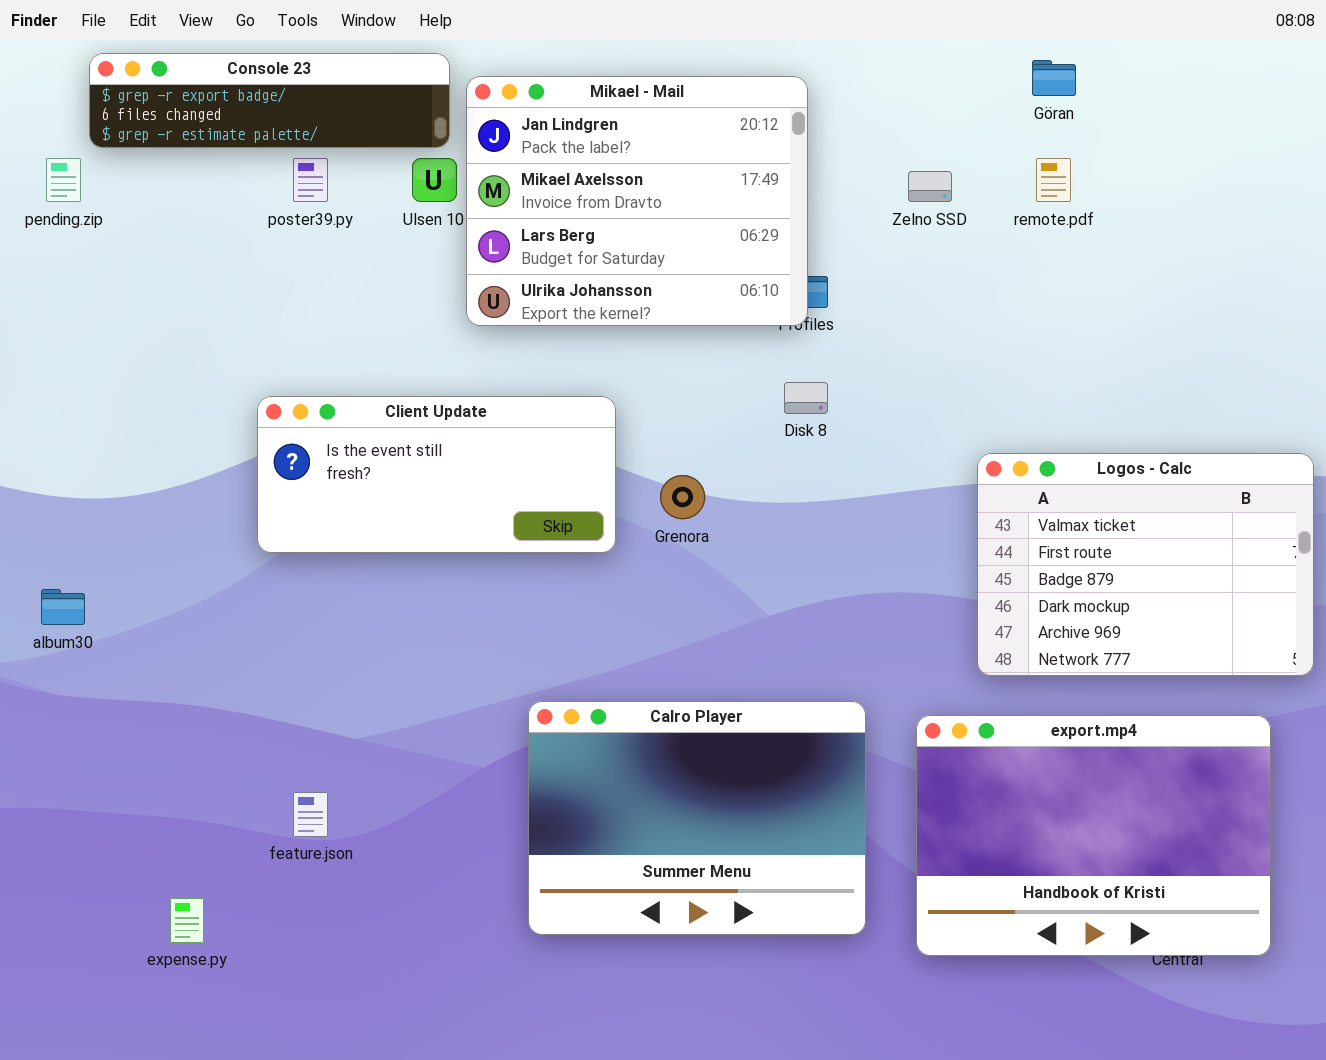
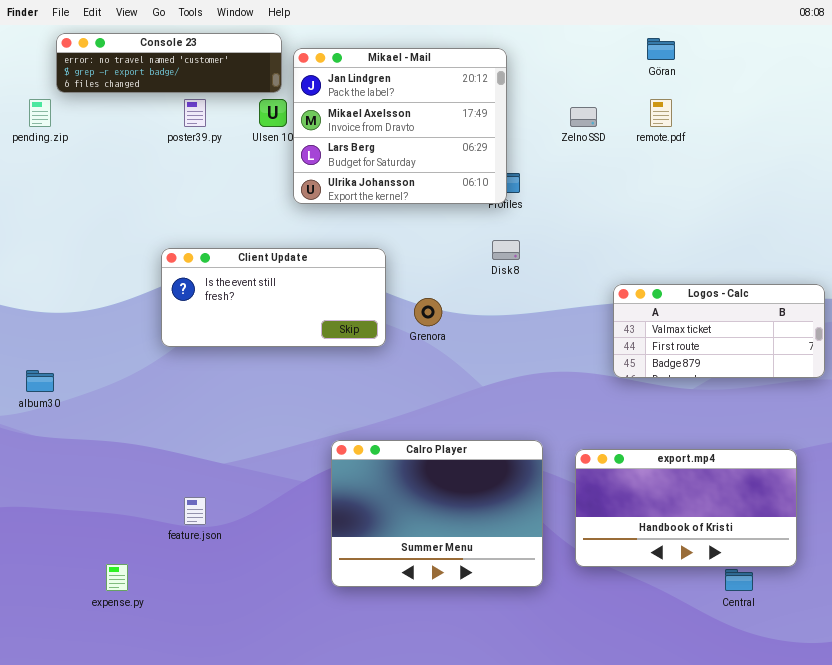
Console 23: [89,53,450,148] -> [56,33,282,93], scrolled up 1 row
Logos - Calc: [977,453,1314,676] -> [613,284,825,378], resized
export.mp4: [916,715,1271,956] -> [575,449,797,567], resized

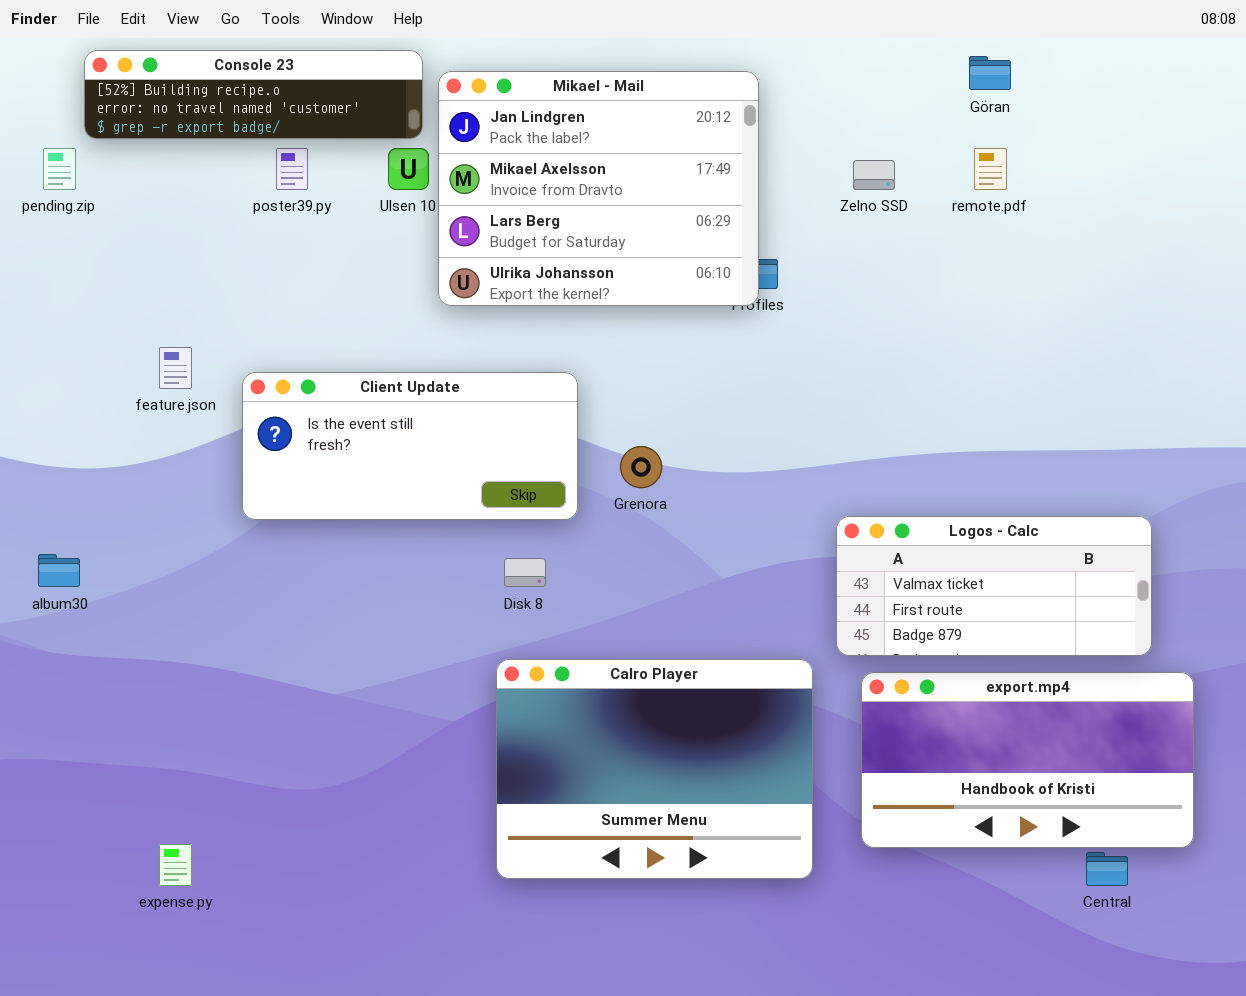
Console 23: [56,33,282,93] -> [84,50,423,139], scrolled up 1 row
Disk 8: [492,240,520,260] -> [504,558,546,587], moved
Logos - Calc: [613,284,825,378] -> [836,516,1152,656], moved
feature.json: [184,497,206,525] -> [159,347,192,389], moved

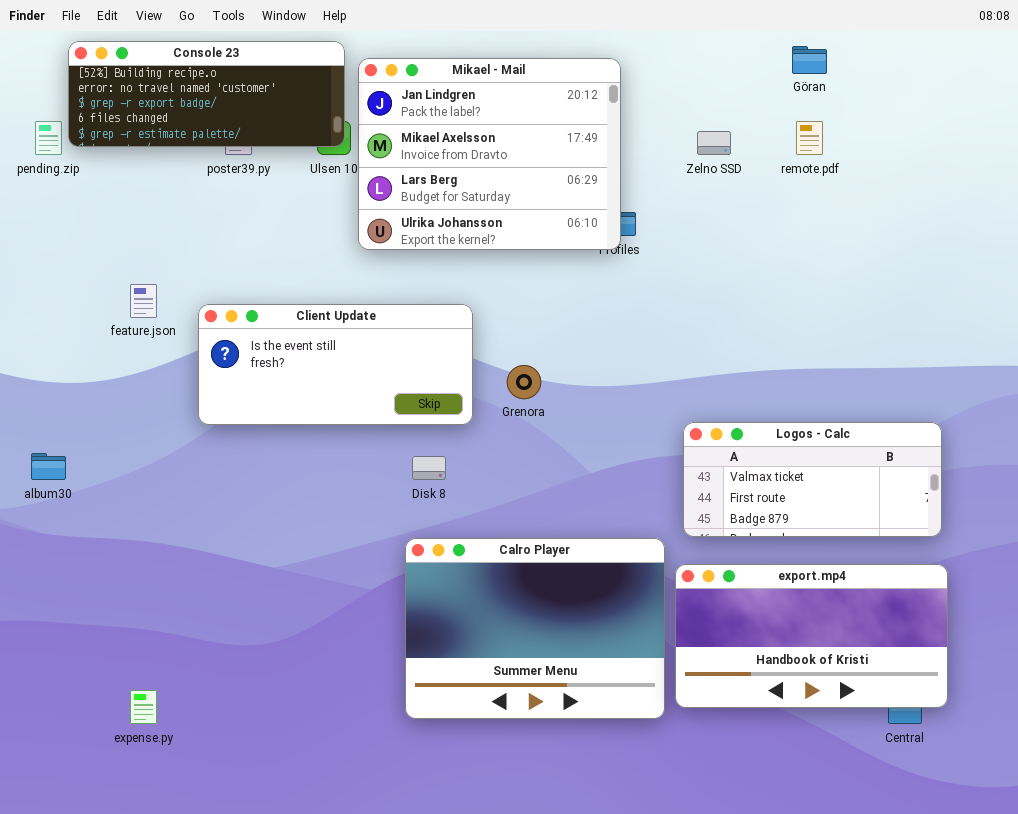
Console 23: [84,50,423,139] -> [68,41,345,147], resized
export.mp4: [861,672,1194,848] -> [675,564,948,708], moved

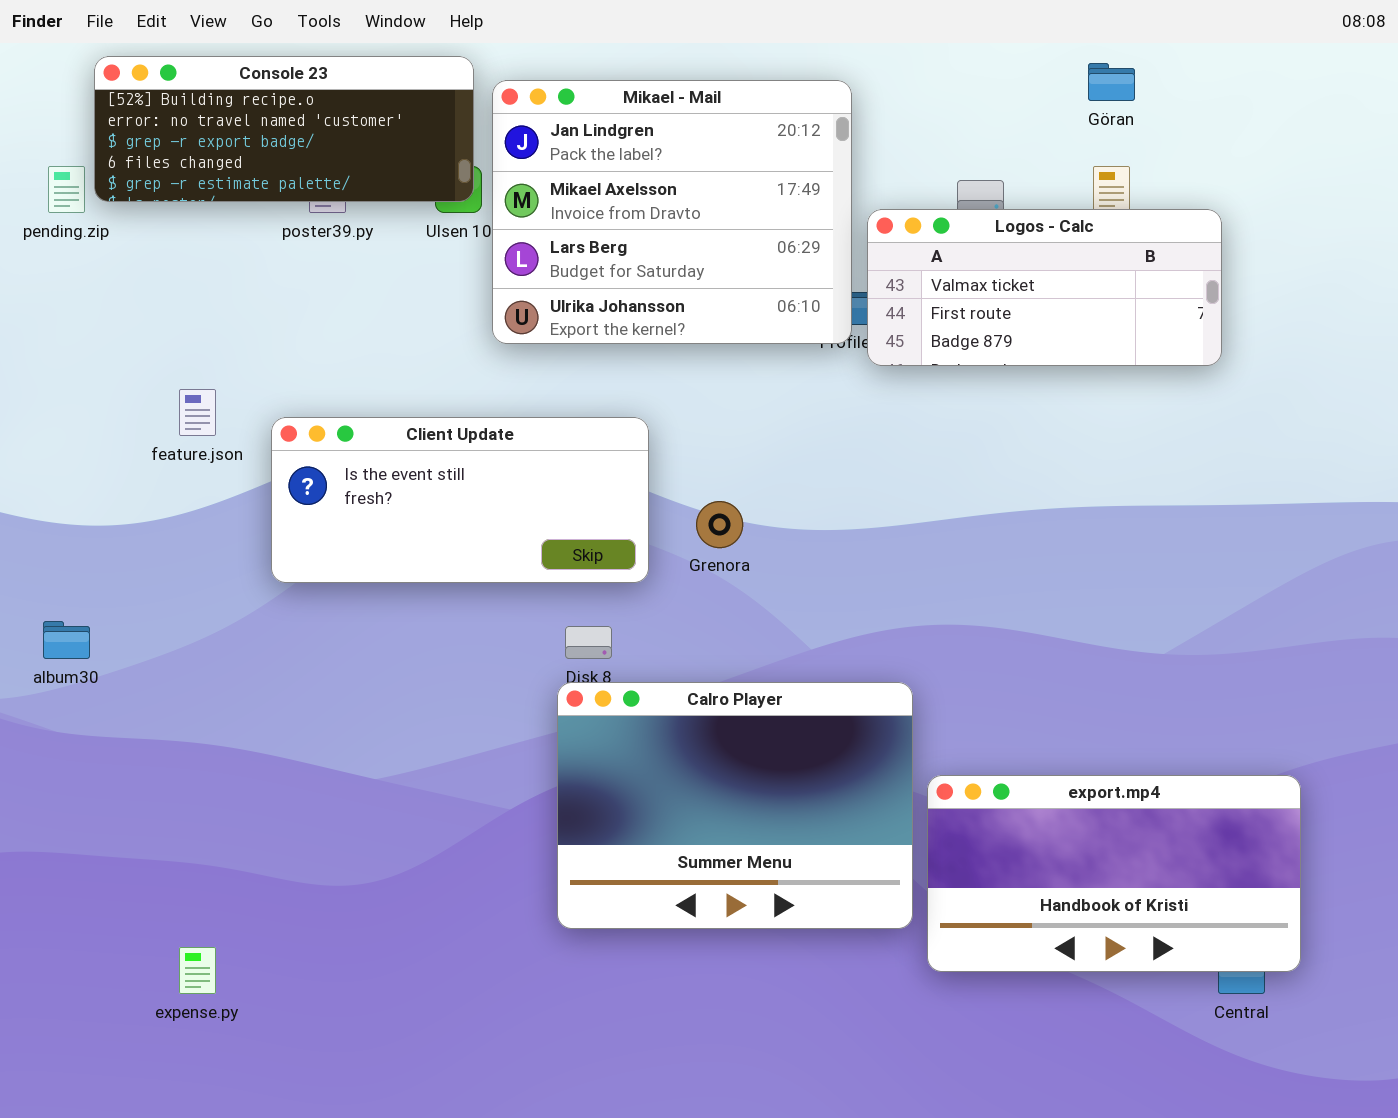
Logos - Calc: [683,422,942,537] -> [867,209,1222,366], moved
Calro Player: [405,538,665,719] -> [557,682,913,929], moved

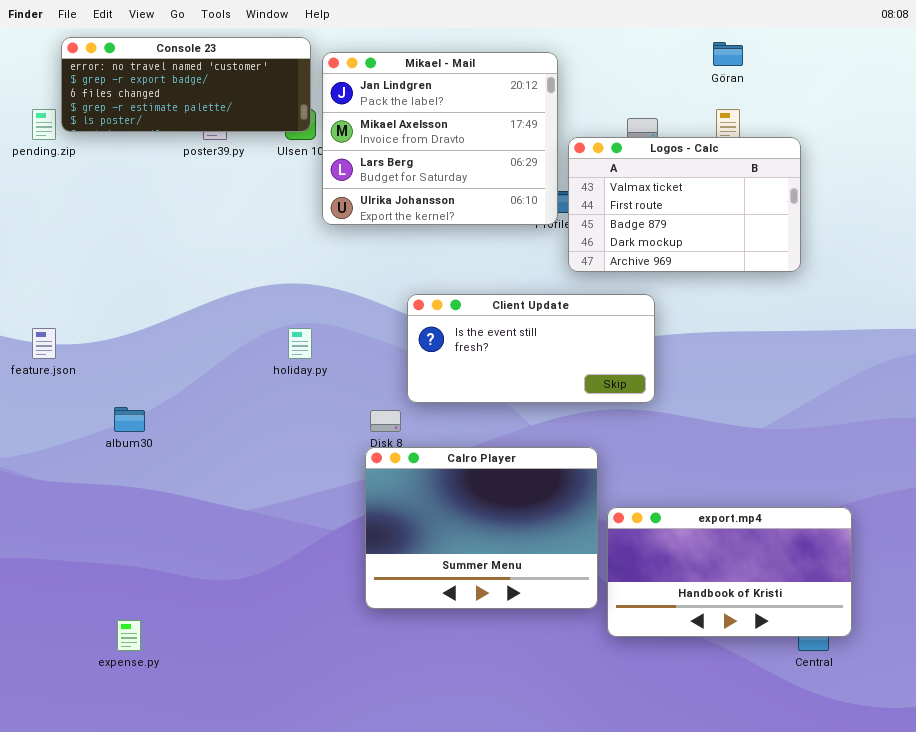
Console 23: [94,56,474,202] -> [61,37,311,132], scrolled down 1 row
Logos - Calc: [867,209,1222,366] -> [568,137,801,272], resized
feature.json: [179,389,216,436] -> [32,328,56,359], moved
Client Update: [271,417,649,583] -> [407,294,655,403], moved
album30: [43,621,90,659] -> [114,407,145,432], moved

